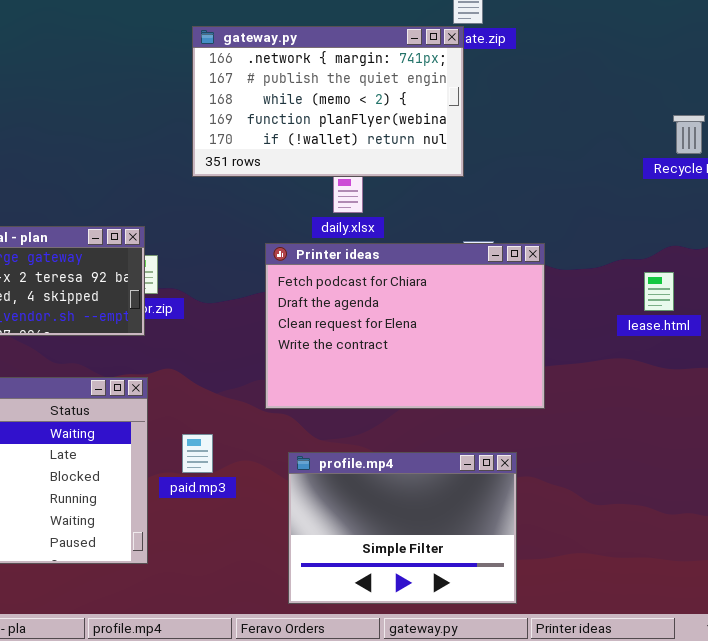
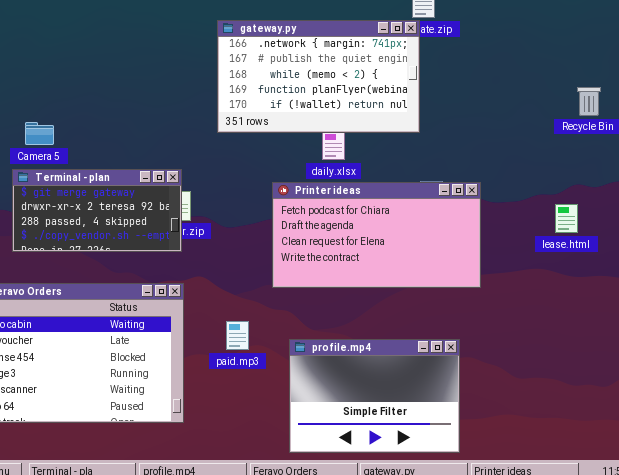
Printer ideas: [265,243,545,409] -> [272,182,481,288], resized
paid.mp3: [182,434,213,473] -> [226,321,249,350], moved

